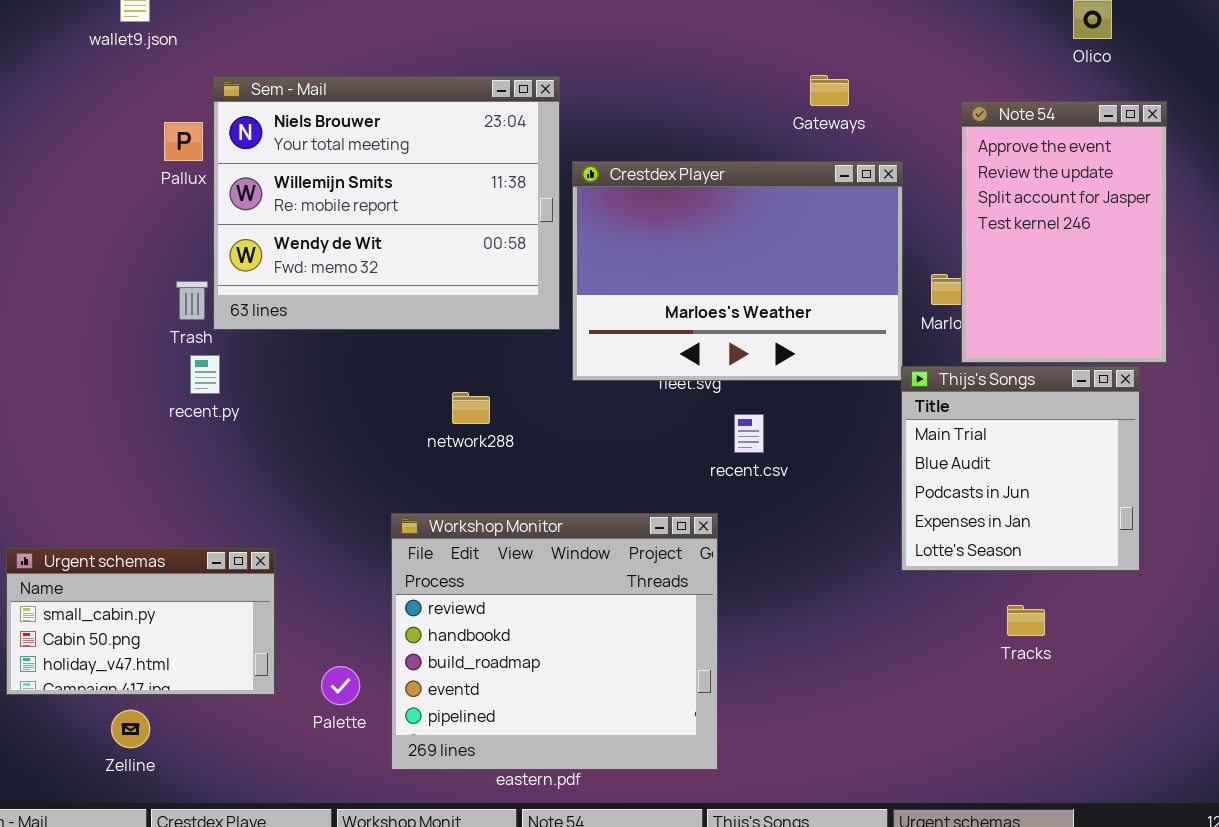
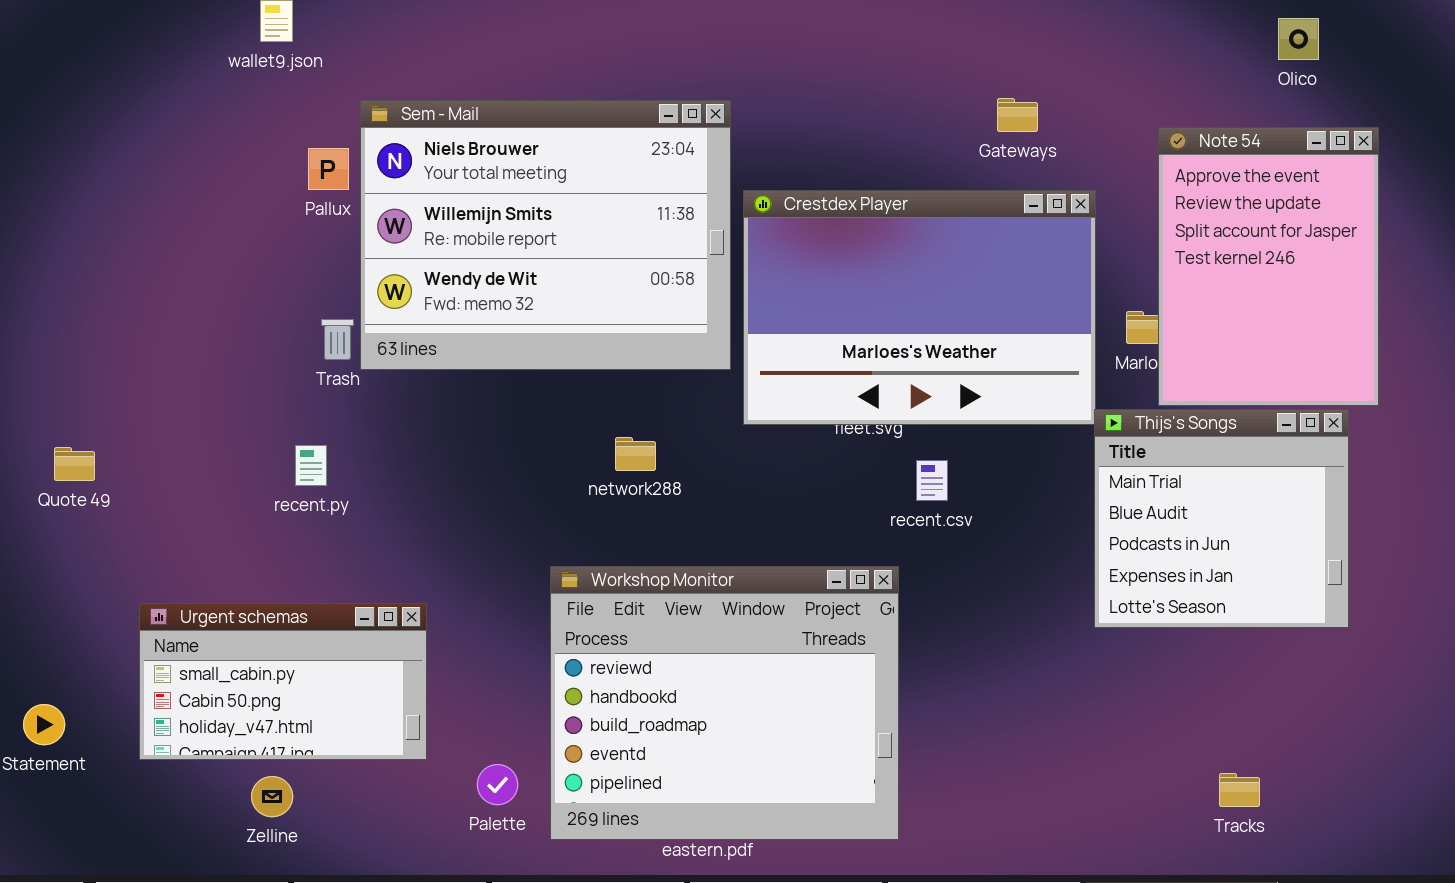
recent.py: [190,355,220,394] -> [295,445,327,486], moved
Tracks: [1007,605,1045,636] -> [1219,773,1260,807], moved
Palette: [321,666,360,705] -> [477,764,518,805], moved

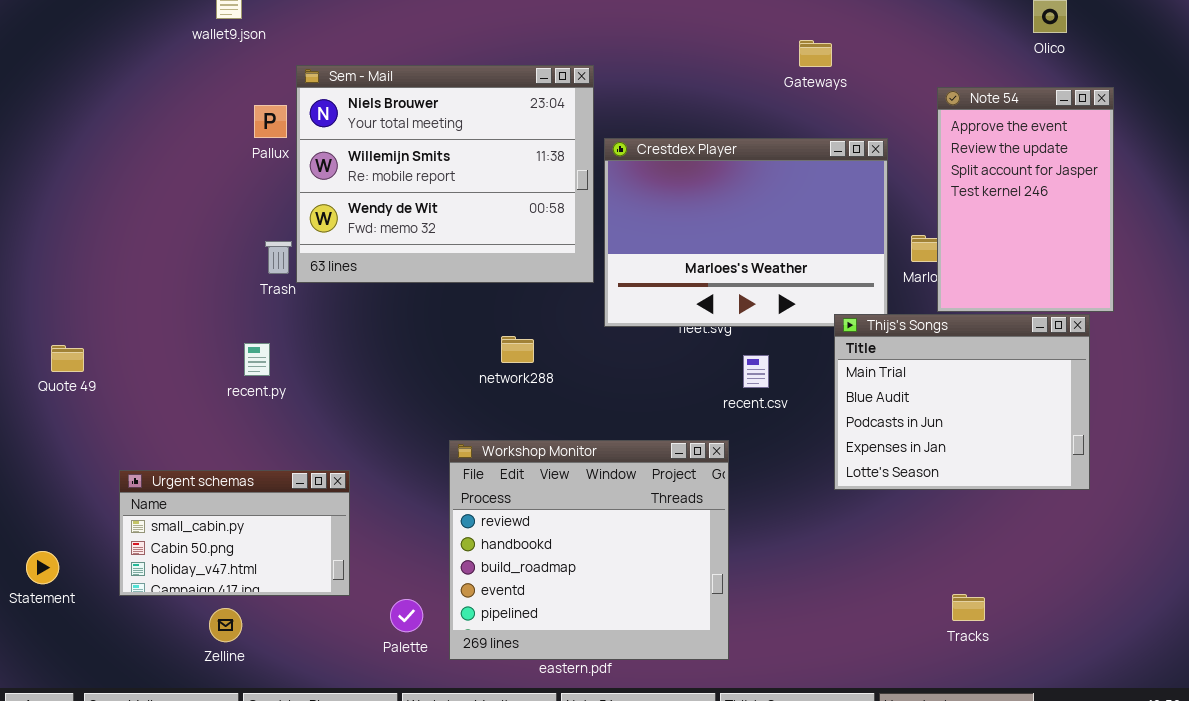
Gateways: [997,98,1038,132] -> [799,40,832,67], moved
Thijs's Songs: [1094,409,1349,628] -> [834,314,1090,490], resized
Tracks: [1219,773,1260,807] -> [952,594,985,621], moved

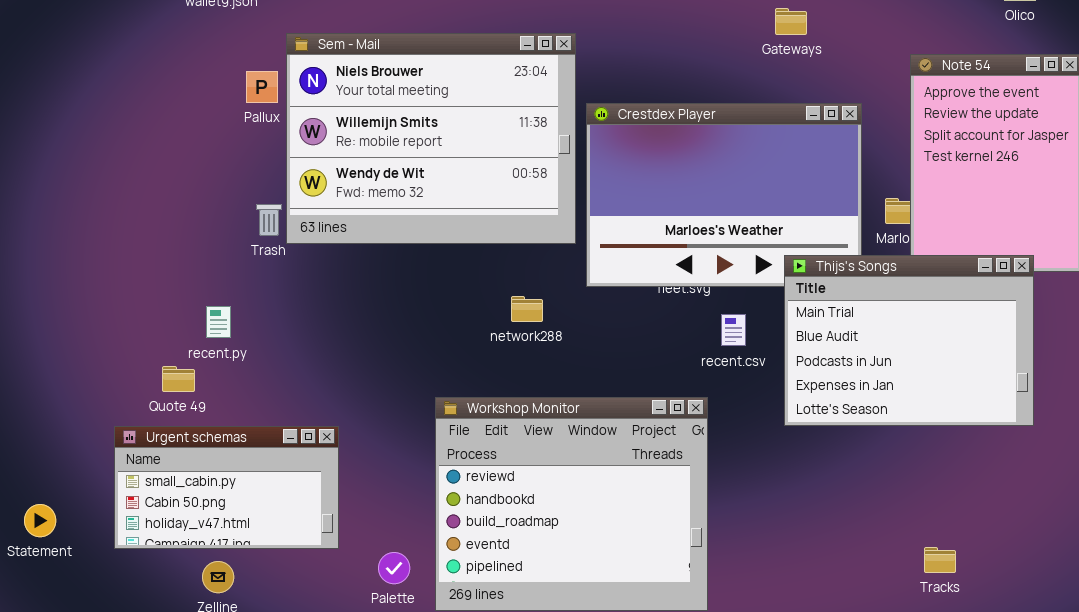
Thijs's Songs: [834,314,1090,490] -> [784,255,1034,426], moved
network288: [501,336,534,363] -> [511,296,543,322], moved
recent.py: [244,343,270,376] -> [206,306,231,338], moved
Quote 49: [51,345,84,372] -> [162,366,195,392], moved

